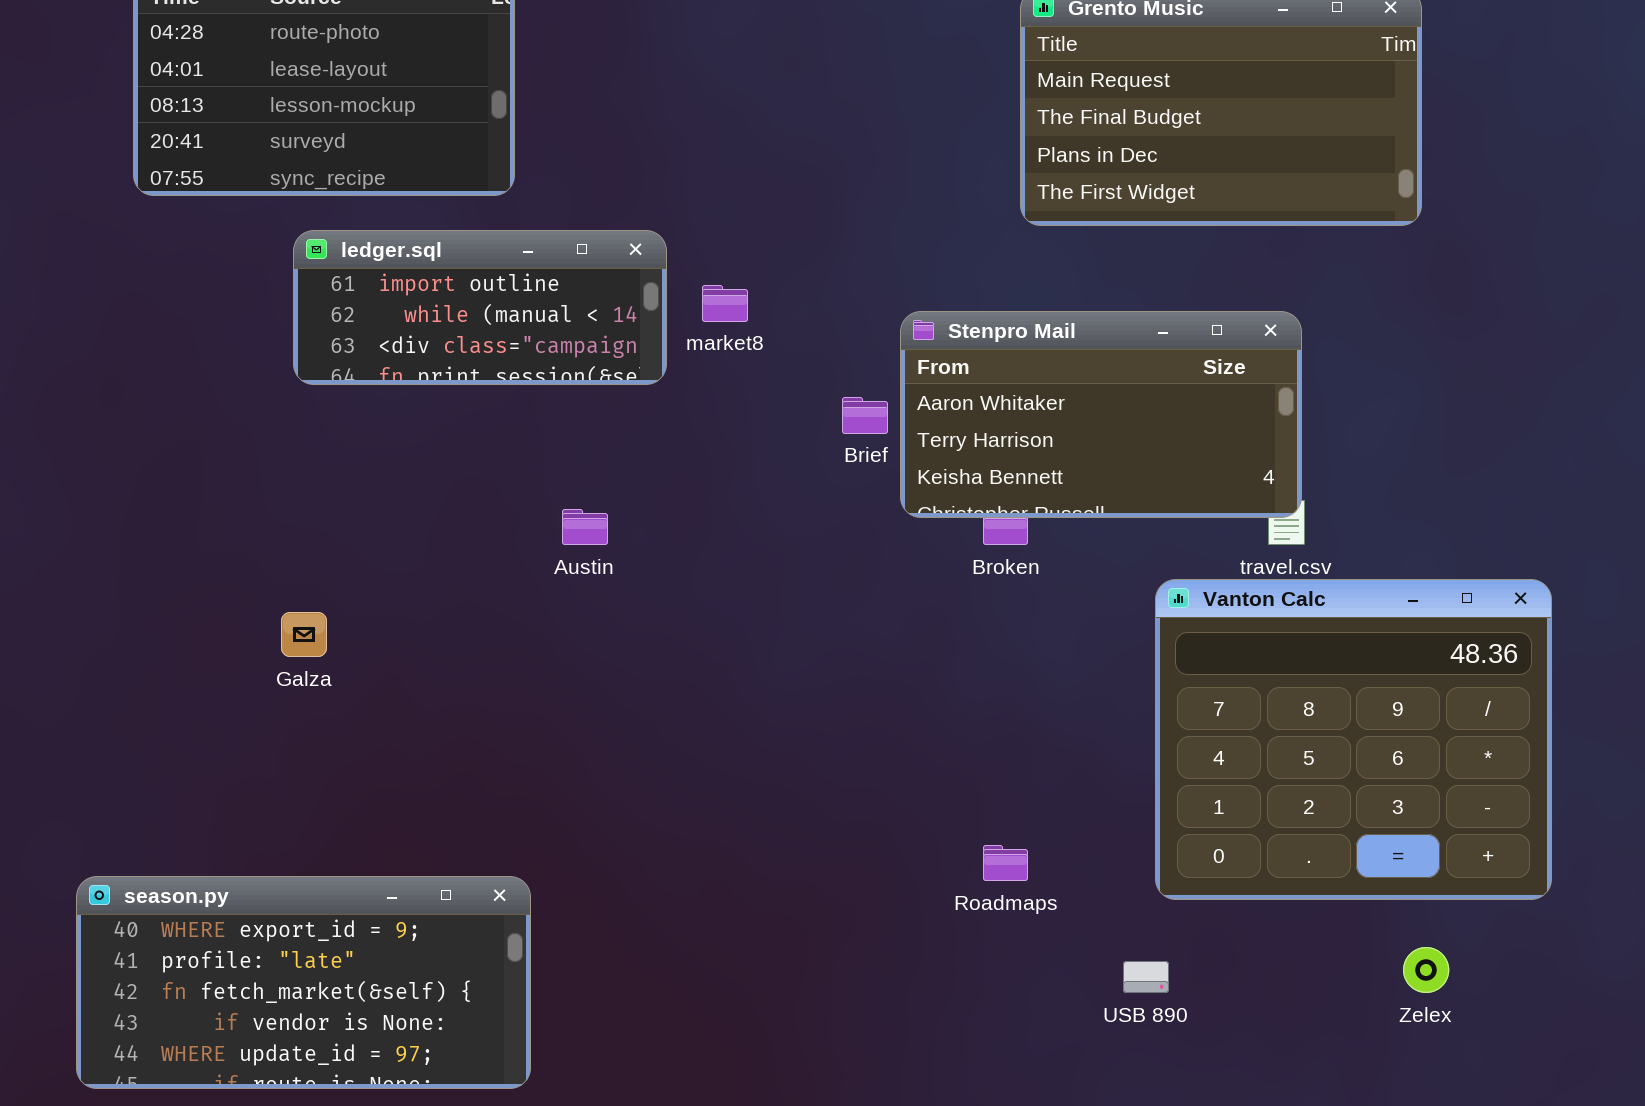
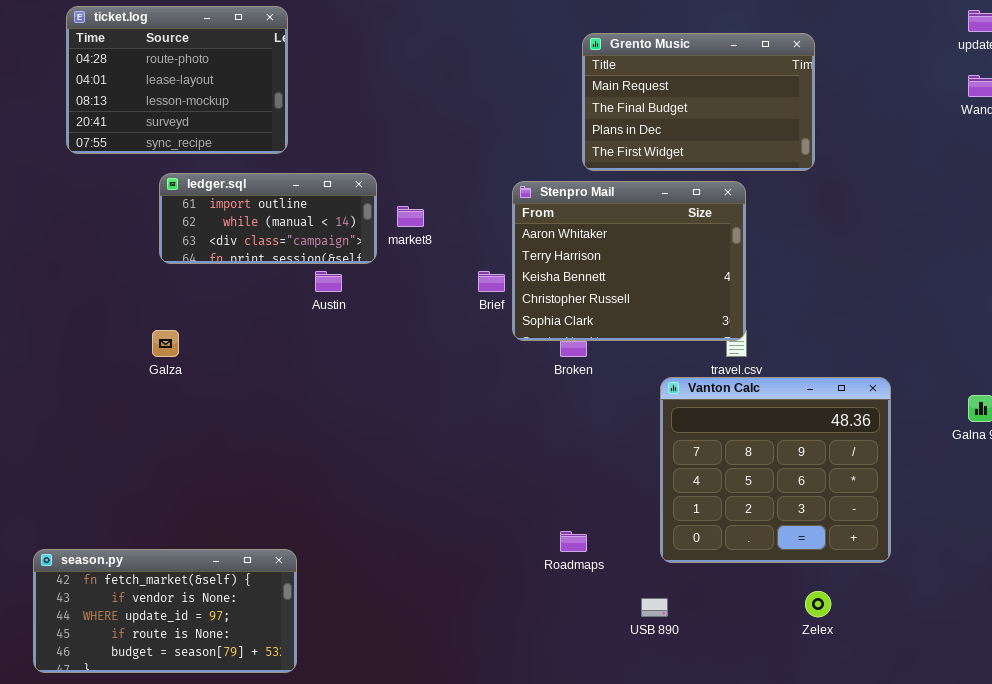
Stenpro Mail: [900,311,1302,518] -> [512,181,746,341], resized
Austin: [562,509,608,545] -> [315,271,342,292], moved
Galza: [281,612,327,657] -> [152,330,179,357], moved
season.py: [76,876,531,1089] -> [33,549,297,673], scrolled down 2 rows

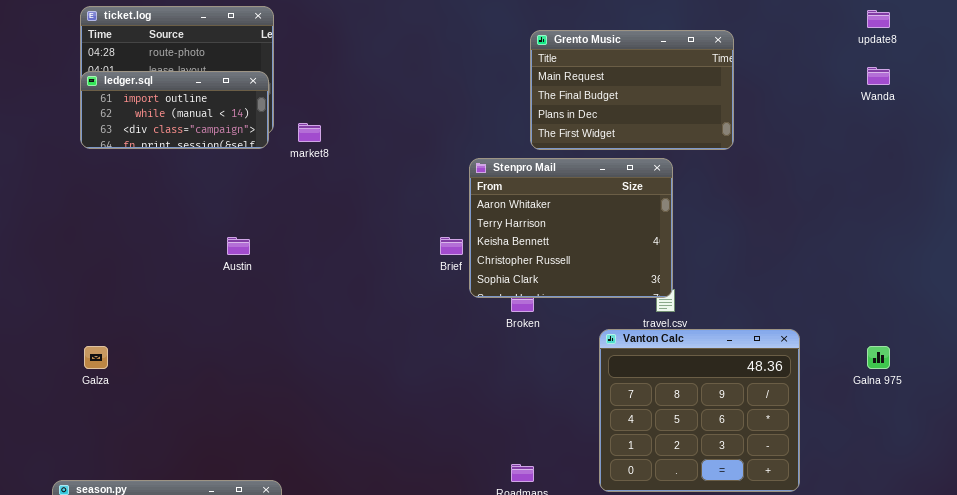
ledger.sql: [159,173,377,264] -> [80,71,269,149], moved
market8: [397,206,424,227] -> [298,123,321,142], moved
Austin: [315,271,342,292] -> [227,237,250,255], moved
Galza: [152,330,179,357] -> [84,346,108,369], moved

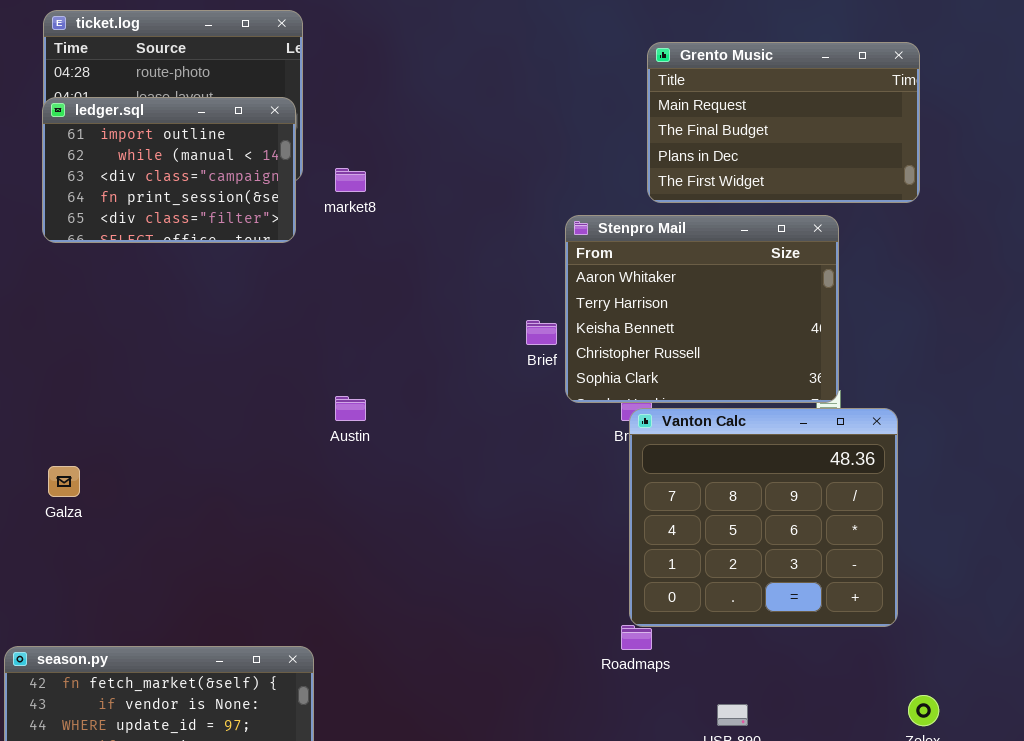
ledger.sql: [80,71,269,149] -> [42,97,296,243], resized
Austin: [227,237,250,255] -> [335,396,366,421], moved
Vanton Calc: [599,329,800,492] -> [629,408,898,627], moved

